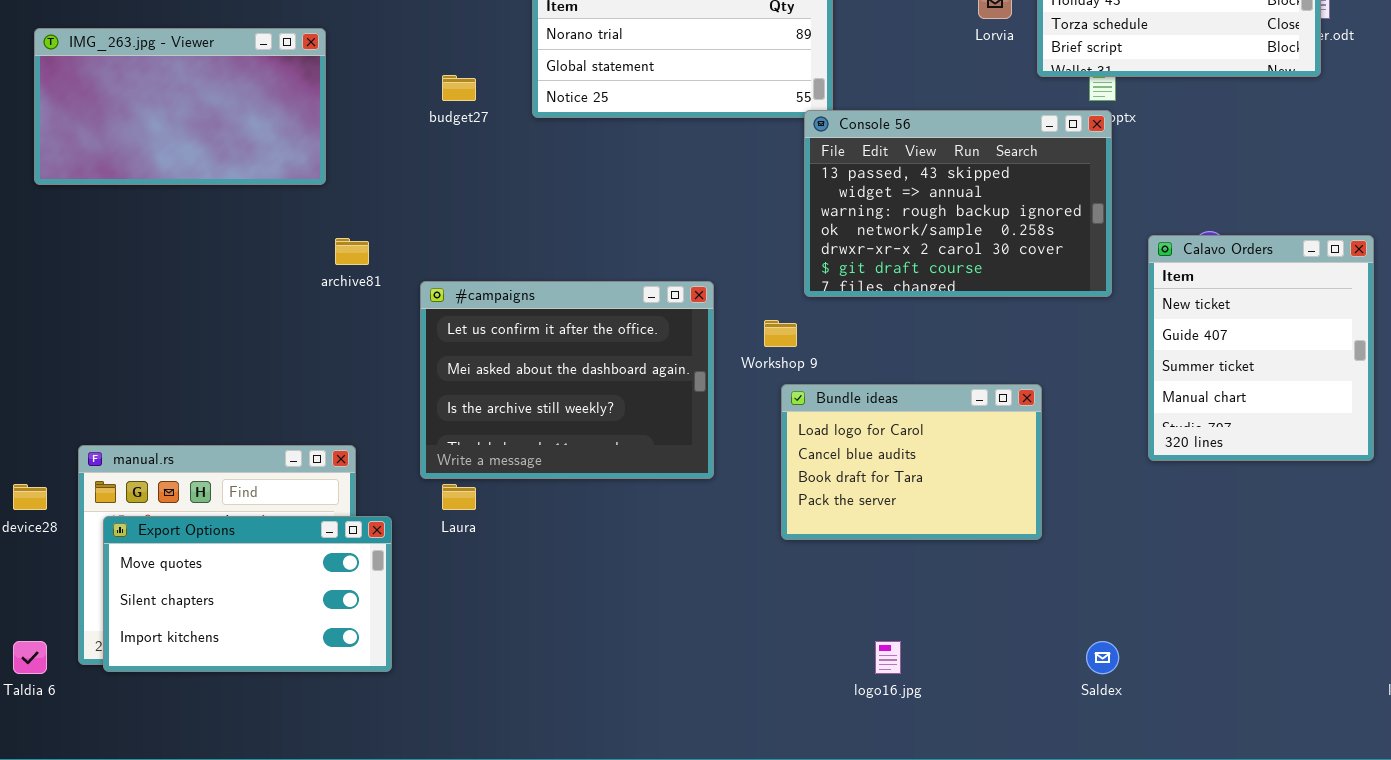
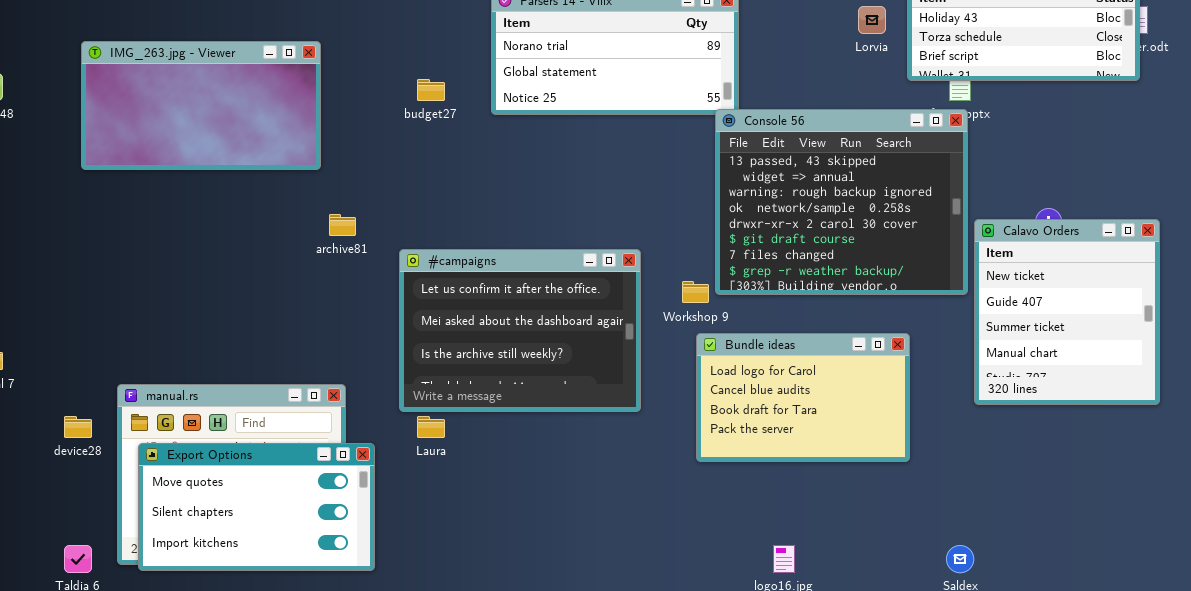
Console 56: [804,110,1112,297] -> [715,109,968,295], resized
Calavo Orders: [1148,235,1374,461] -> [974,219,1160,405], moved

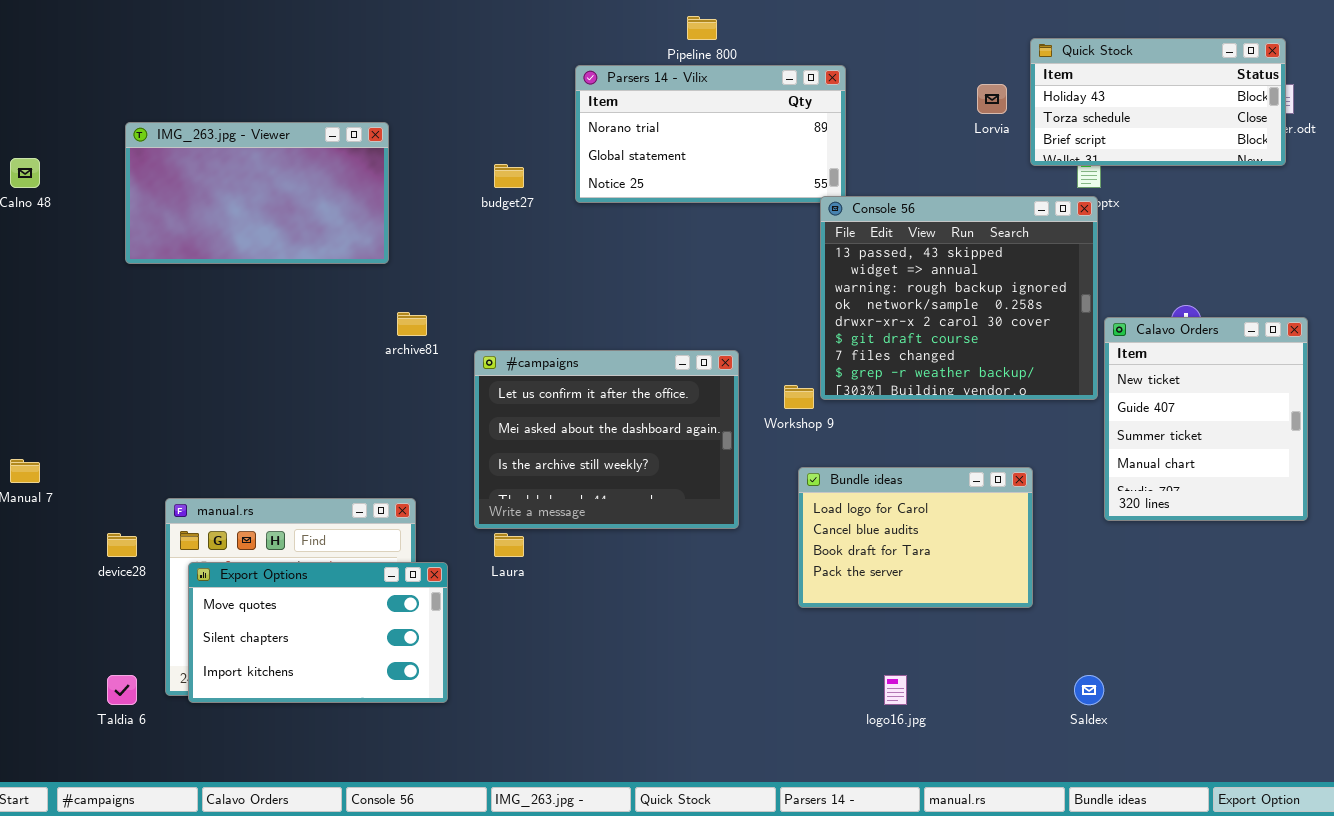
Bundle ideas: [696,333,910,462] -> [798,467,1033,608], moved

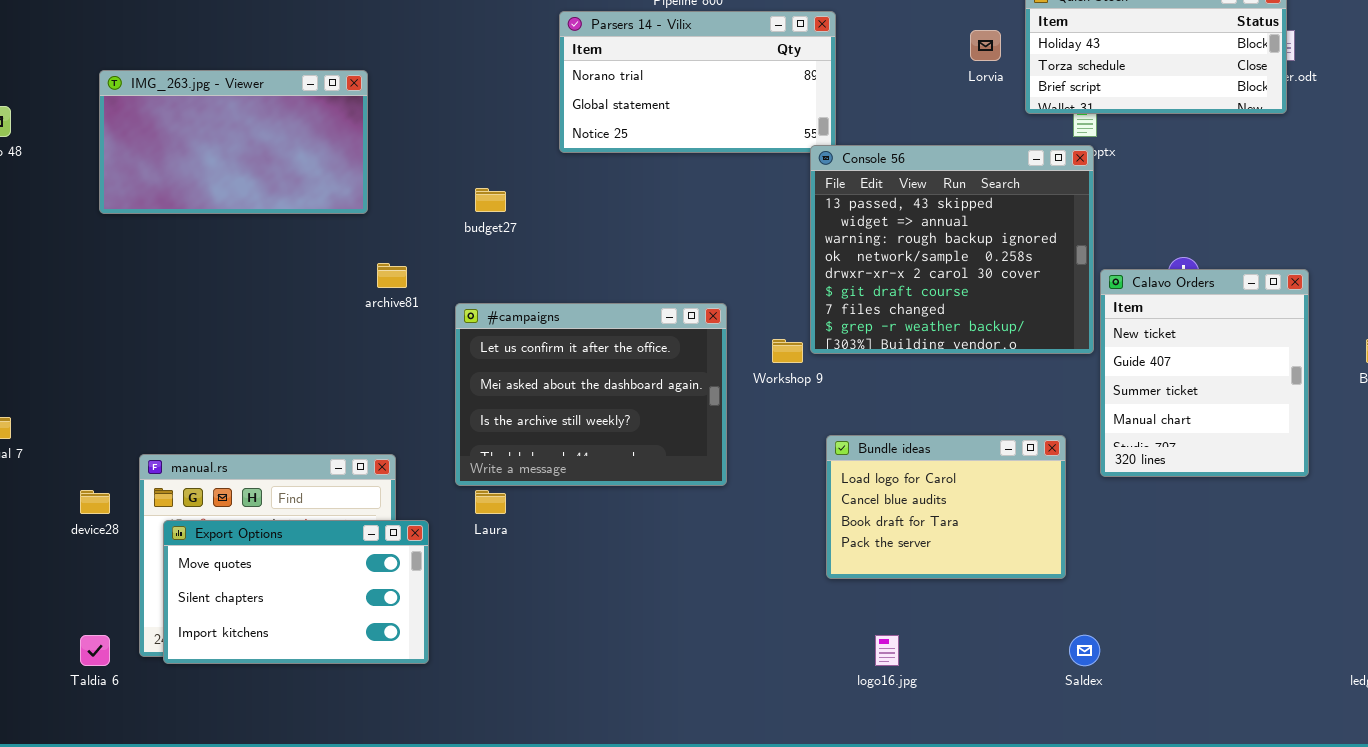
budget27: [494,164,524,188] -> [475,188,506,212], moved
Bundle ideas: [798,467,1033,608] -> [826,435,1066,579], moved

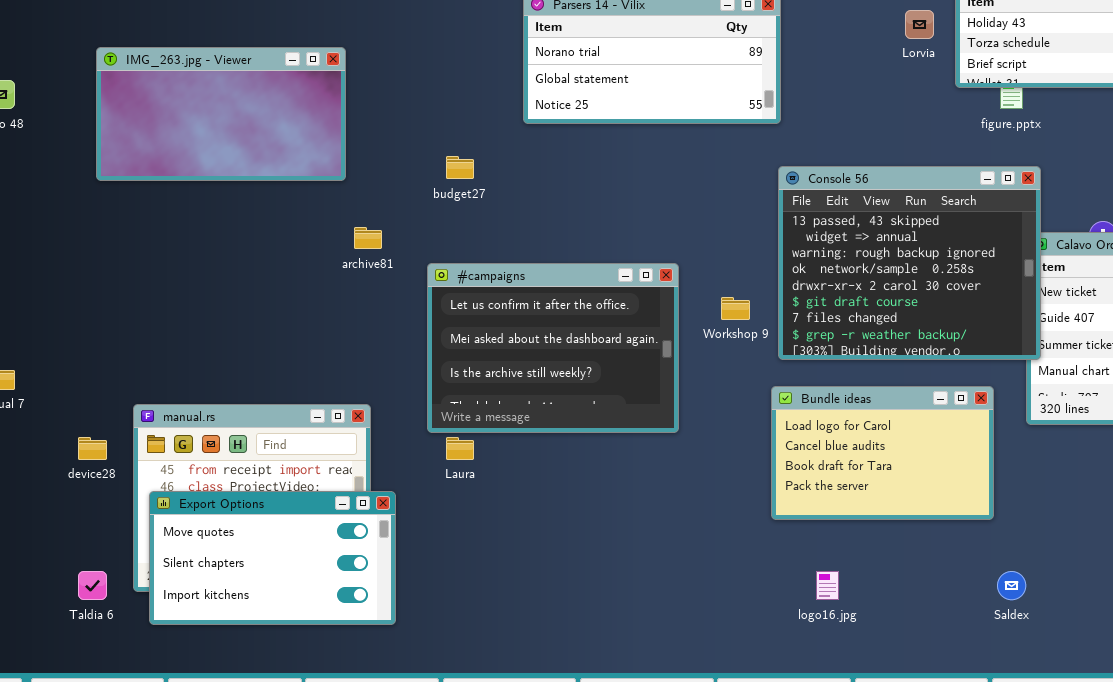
Console 56: [810,145,1094,354] -> [778,166,1041,360], moved
Export Options: [163,520,429,664] -> [149,491,396,625], moved

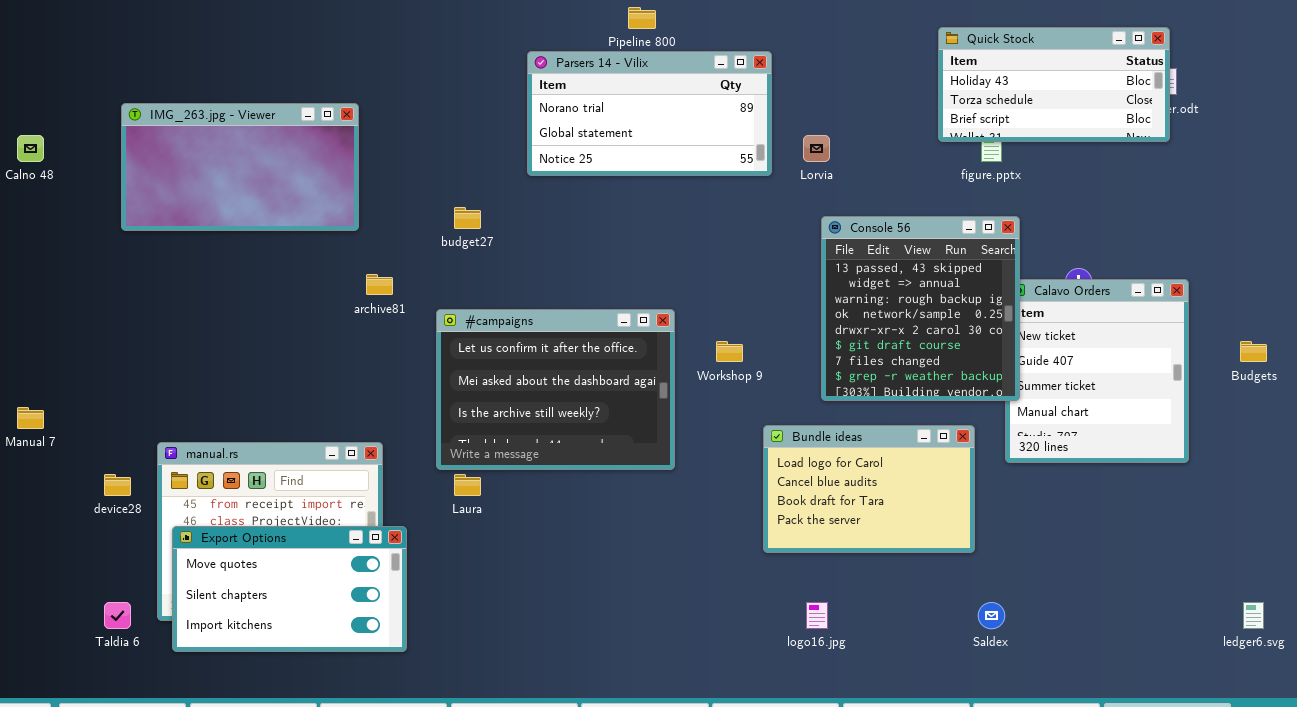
Lorvia: [905,10,934,39] -> [803,135,830,162], moved
Console 56: [778,166,1041,360] -> [821,216,1020,401], resized

